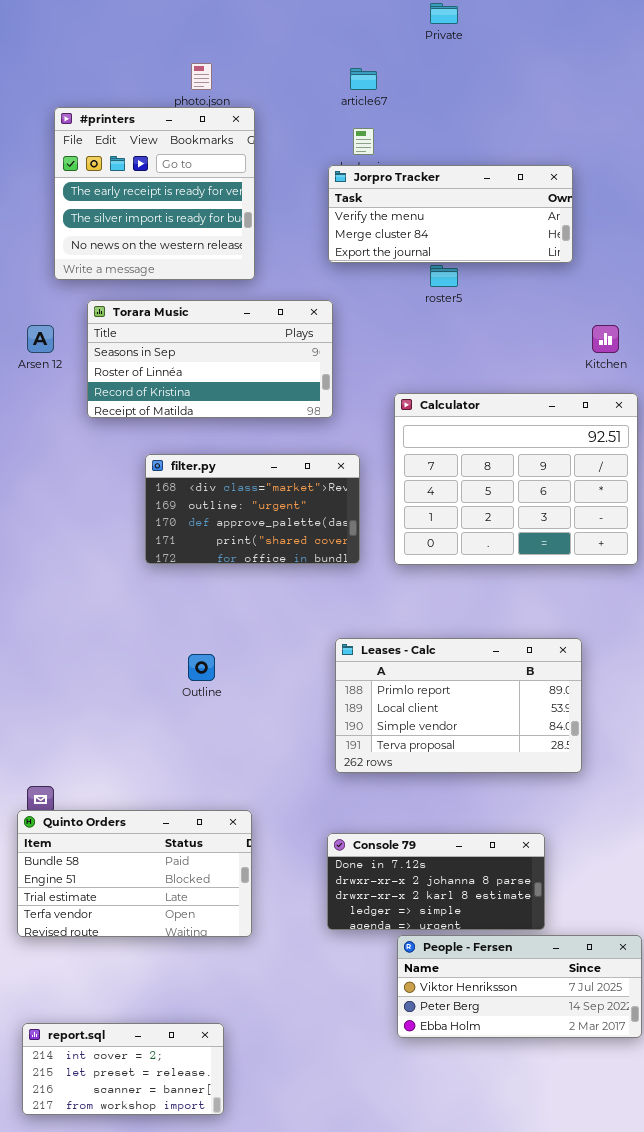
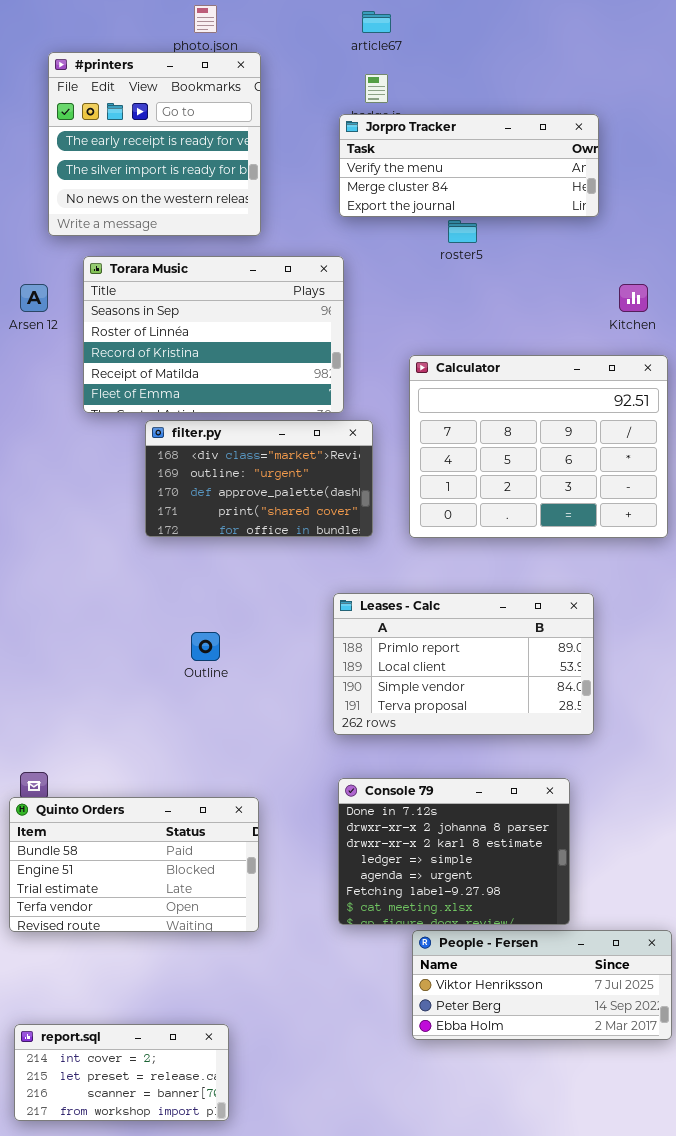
Torara Music: [87,300,333,418] -> [83,256,344,413], resized
Leases - Calc: [335,638,582,773] -> [333,593,594,735], moved
Console 79: [327,833,545,930] -> [338,778,570,925], resized

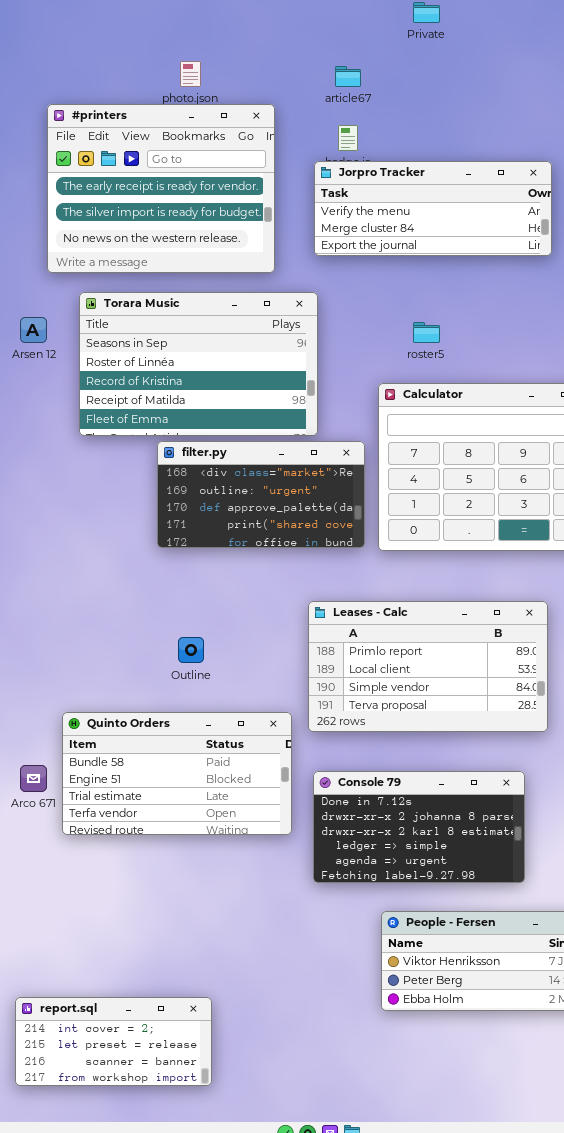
#printers: [48,52,261,236] -> [47,104,275,273], resized
roster5: [448,220,477,243] -> [413,322,440,343], moved
filter.py: [145,420,373,537] -> [157,441,365,548], moved
Console 79: [338,778,570,925] -> [313,771,525,883], resized
Quinto Orders: [9,797,259,932] -> [62,712,292,835], moved

